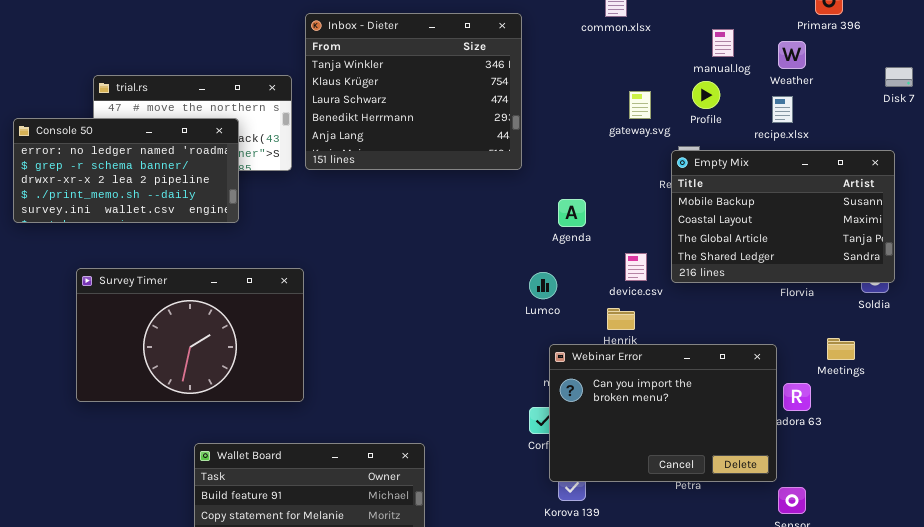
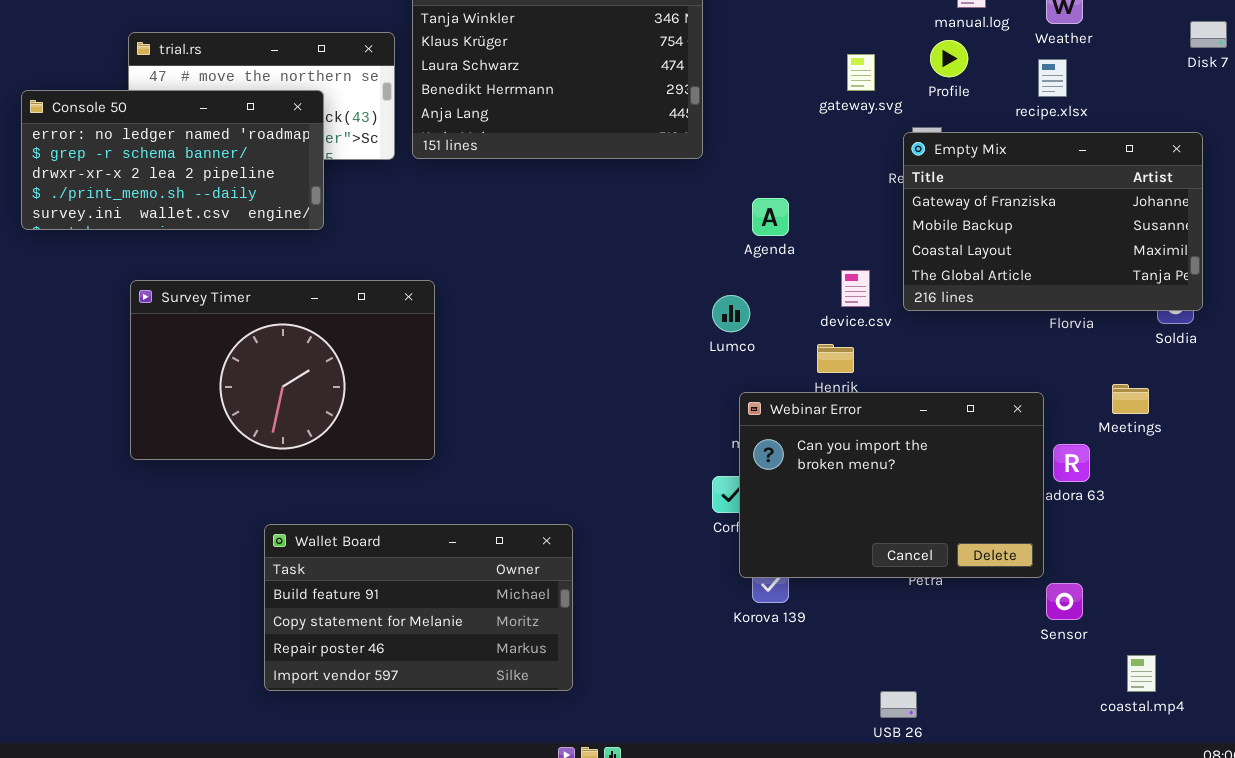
Empty Mix: [671,150,895,283] -> [903,132,1203,311], scrolled up 1 row
Survey Timer: [76,268,304,402] -> [130,280,435,460], moved

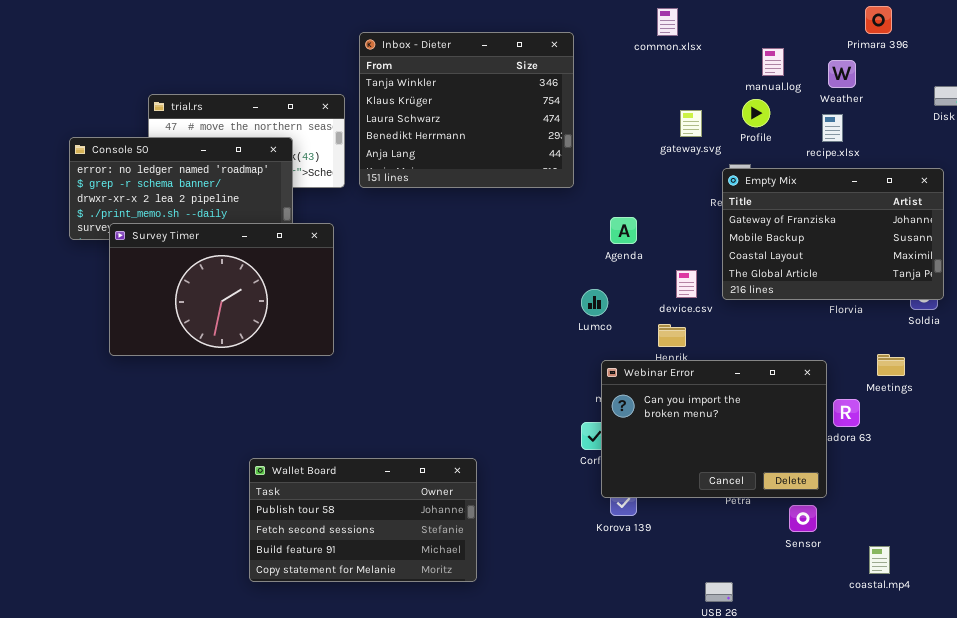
Survey Timer: [130,280,435,460] -> [109,223,334,356], moved
Wallet Board: [264,524,573,691] -> [249,458,477,582], scrolled up 2 rows
Sensor: [1046,583,1083,620] -> [789,505,817,532], moved
coastal.mp4: [1127,655,1156,692] -> [869,546,890,574], moved

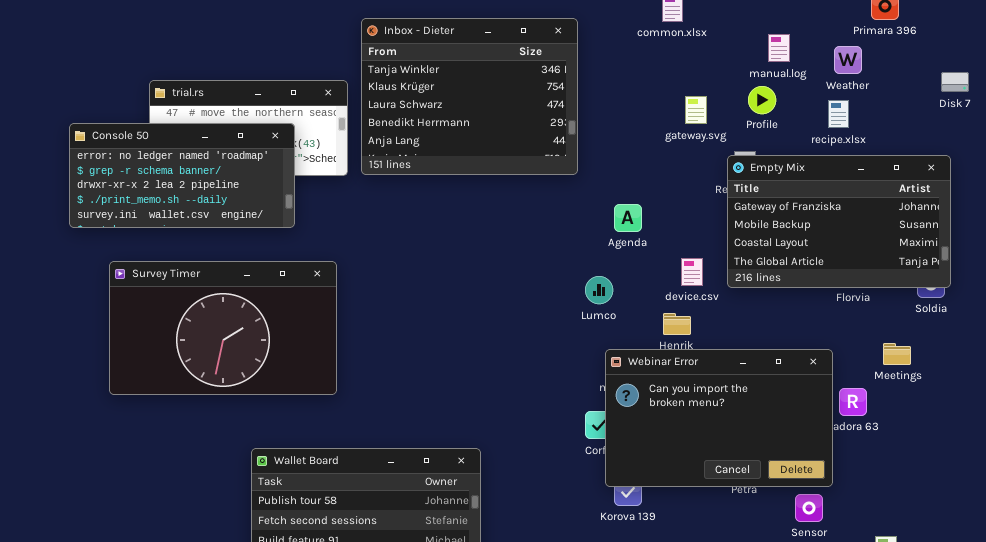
Survey Timer: [109,223,334,356] -> [109,261,337,395], moved

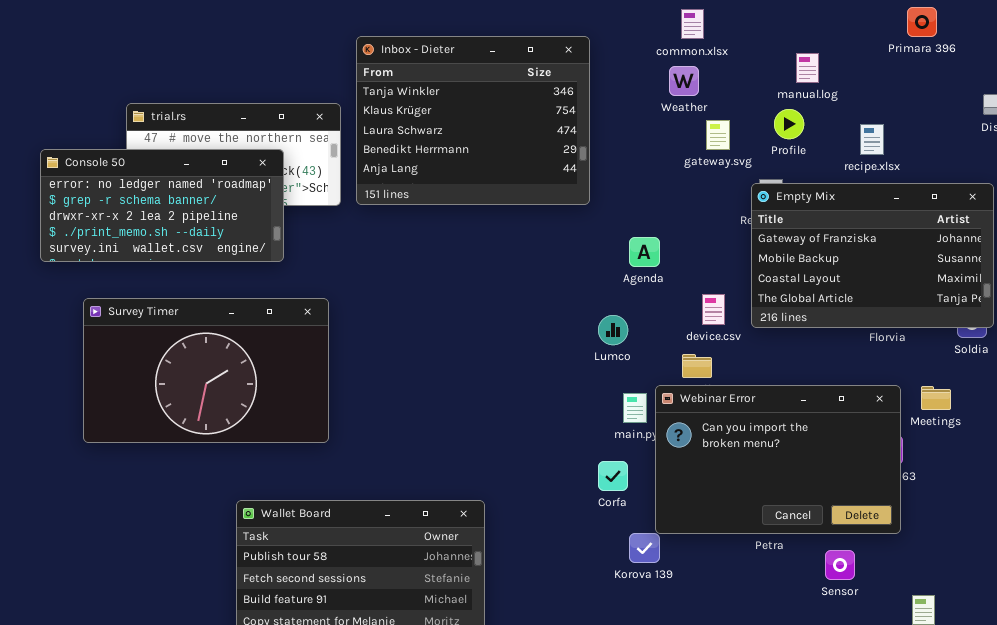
Weather: [834,46,862,74] -> [669,66,699,96], moved
Webinar Error: [605,349,833,487] -> [655,385,901,534], moved

